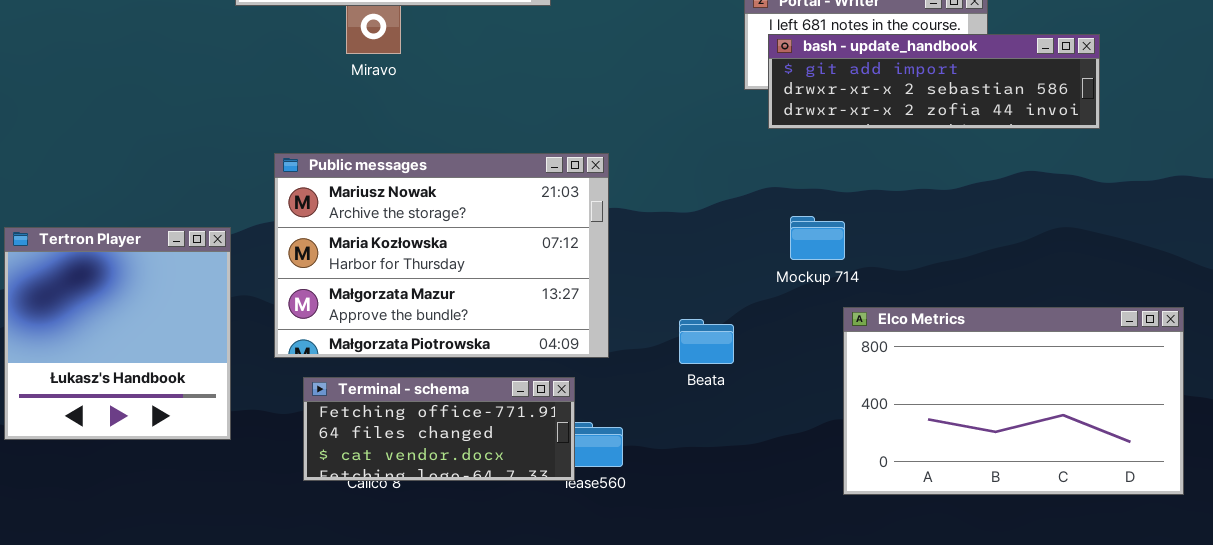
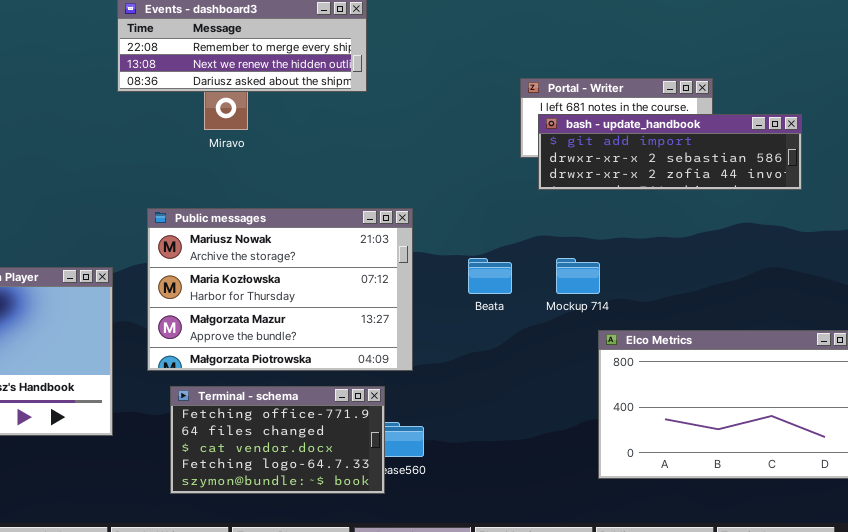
Beata: [679,319,734,364] -> [468,258,512,294], moved
Terminal - schema: [303,377,575,481] -> [170,386,385,494], resized

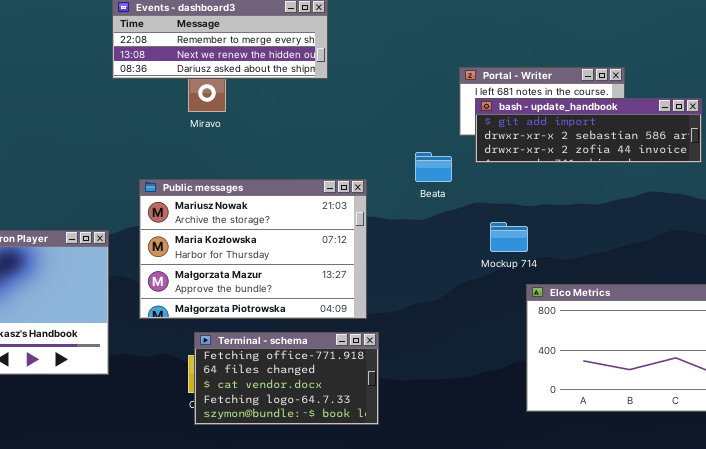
Beata: [468,258,512,294] -> [415,152,452,182], moved
Terminal - schema: [170,386,385,494] -> [194,332,379,425], moved

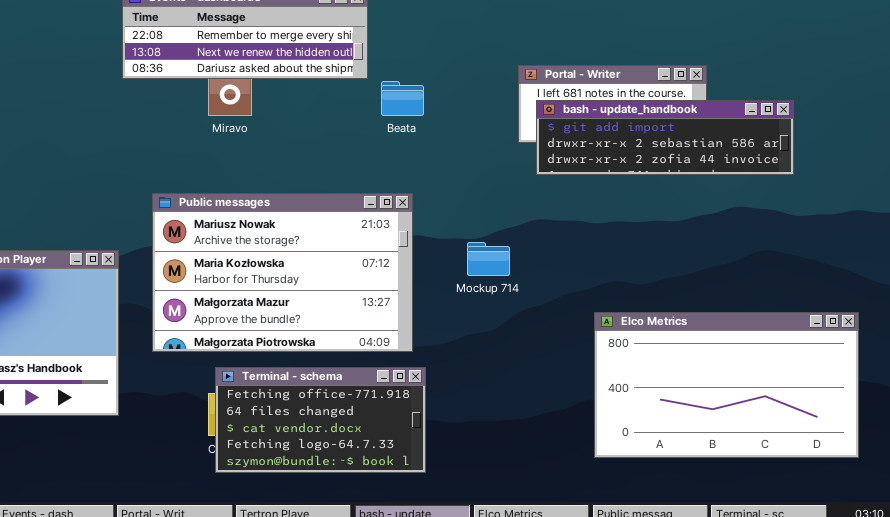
Beata: [415,152,452,182] -> [381,81,424,116], moved
Mockup 714: [490,222,528,252] -> [467,242,510,276], moved

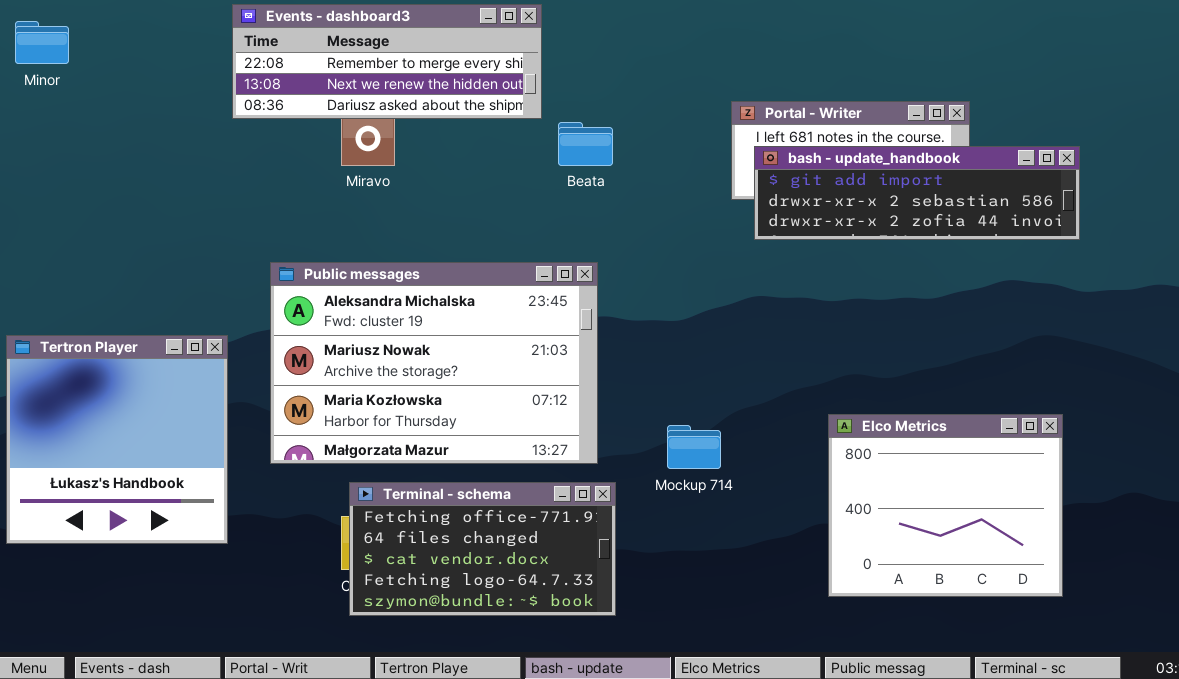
Public messages: [152,193,413,352] -> [270,262,598,464], scrolled up 1 row
Mockup 714: [467,242,510,276] -> [667,425,721,469], moved
Elco Metrics: [594,312,859,458] -> [828,414,1063,597], resized

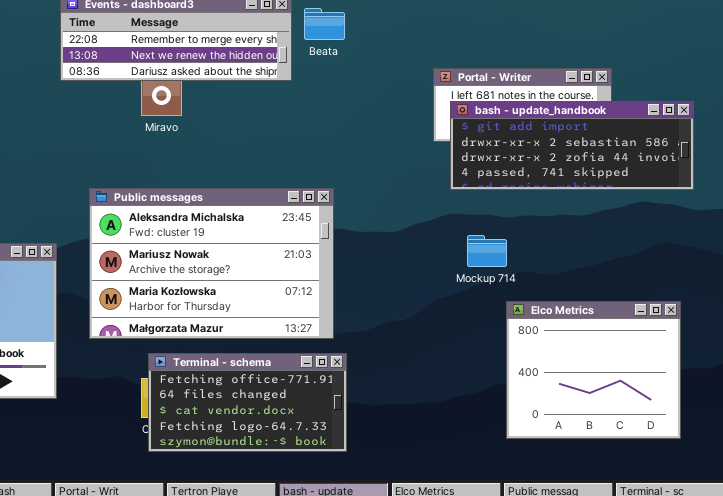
Beata: [558,122,613,166] -> [304,8,345,40], moved
bash - update_handbook: [754,146,1080,240] -> [450,101,694,190], resized
Mockup 714: [667,425,721,469] -> [467,235,507,267], moved

